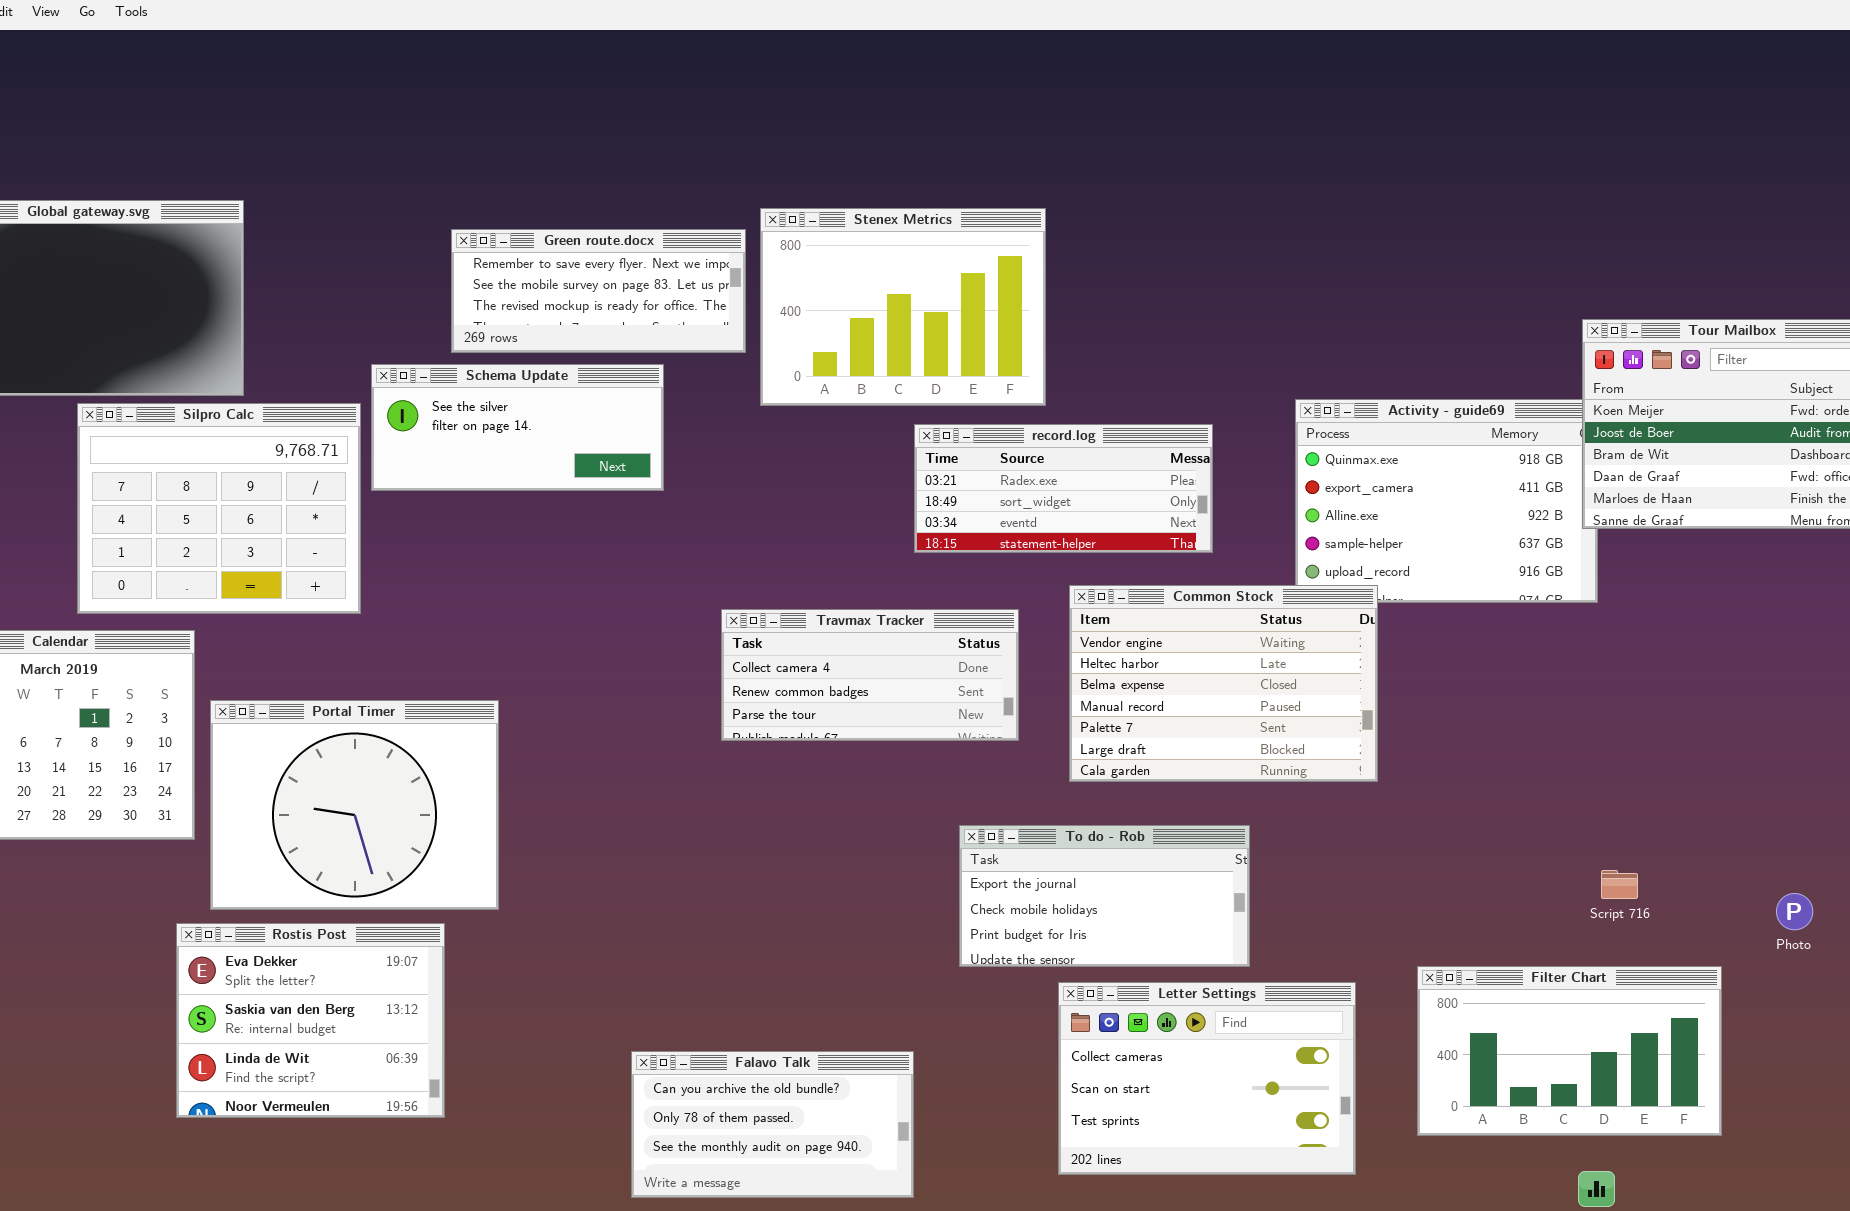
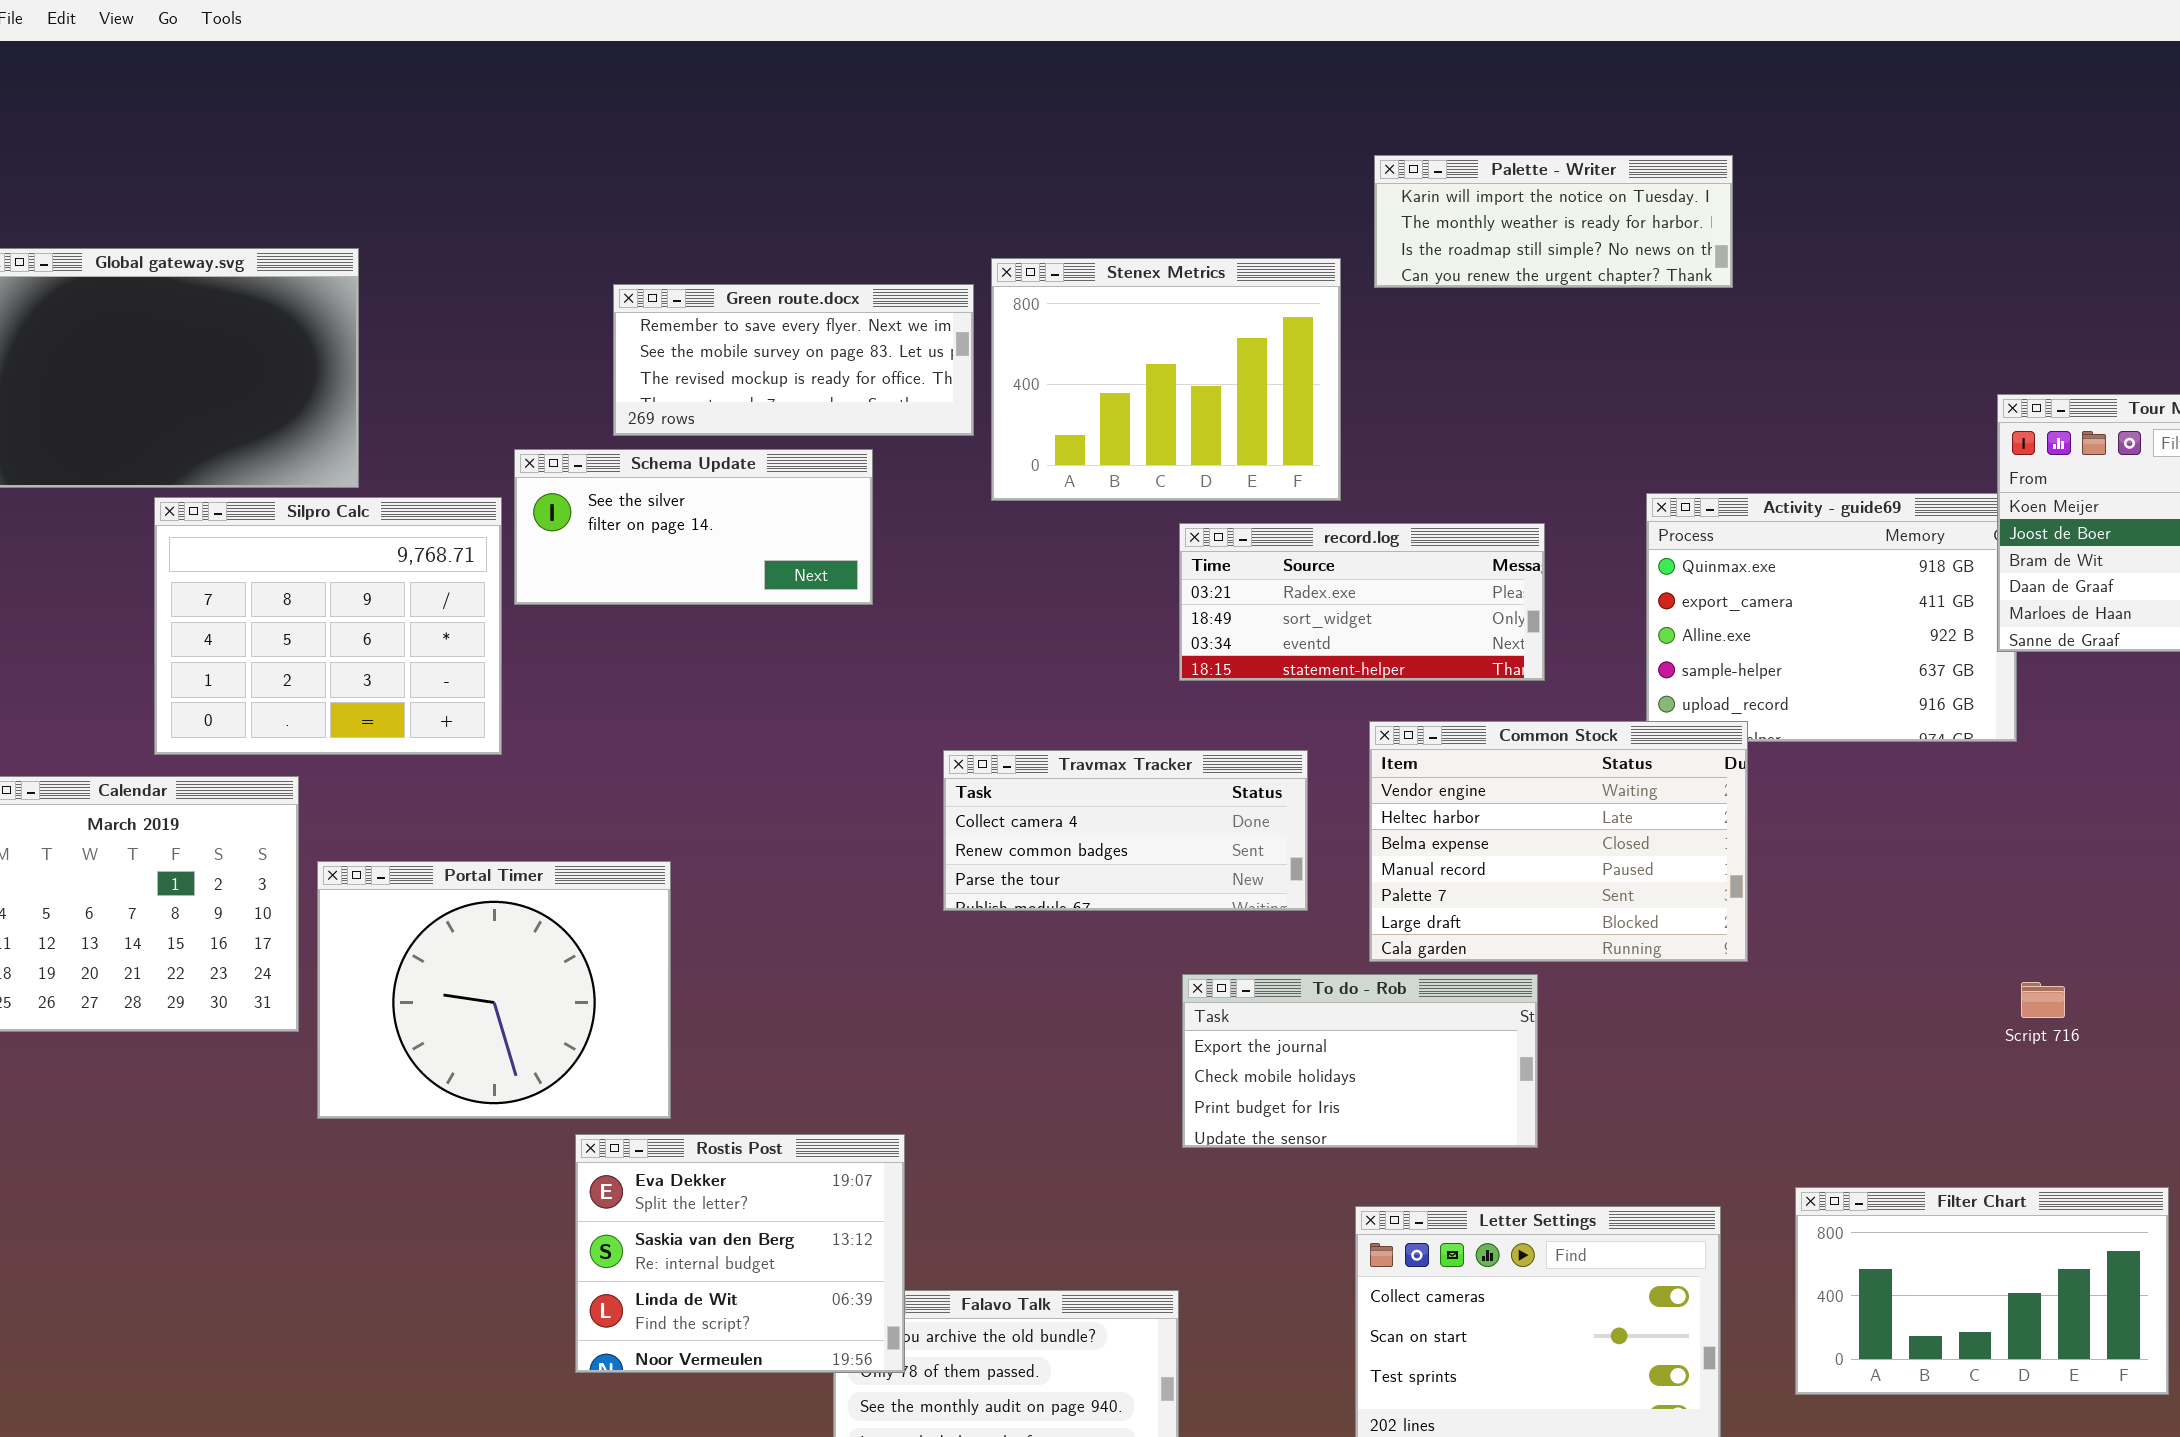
Palette - Writer: none -> [1374,155,1733,288], opened
To do - Rob: [959,825,1250,967] -> [1182,974,1538,1148], moved
Script 716: [1601,870,1638,899] -> [2021,982,2065,1018], moved
Rostis Post: [176,923,445,1118] -> [575,1134,905,1373], moved

